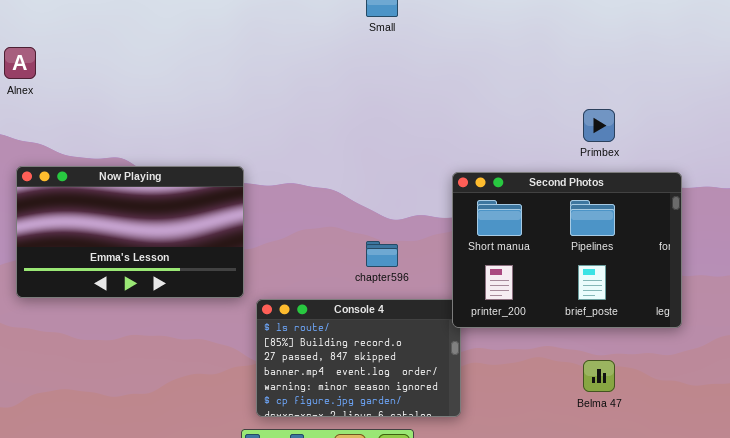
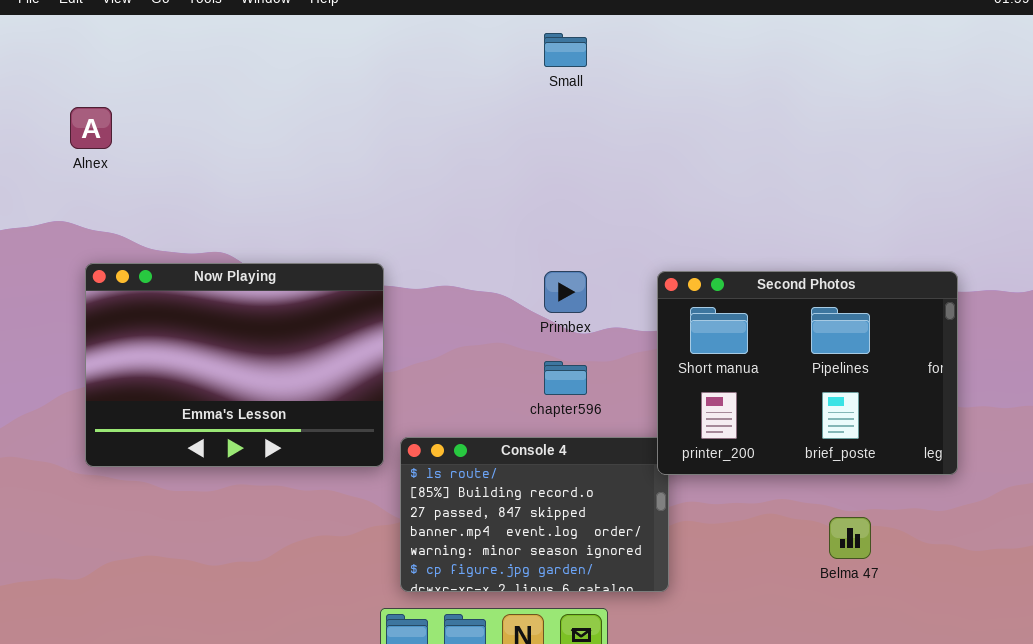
Primbex: [583,109,615,142] -> [544,271,587,313], moved
Now Playing: [16,166,244,298] -> [85,263,384,467], resized

